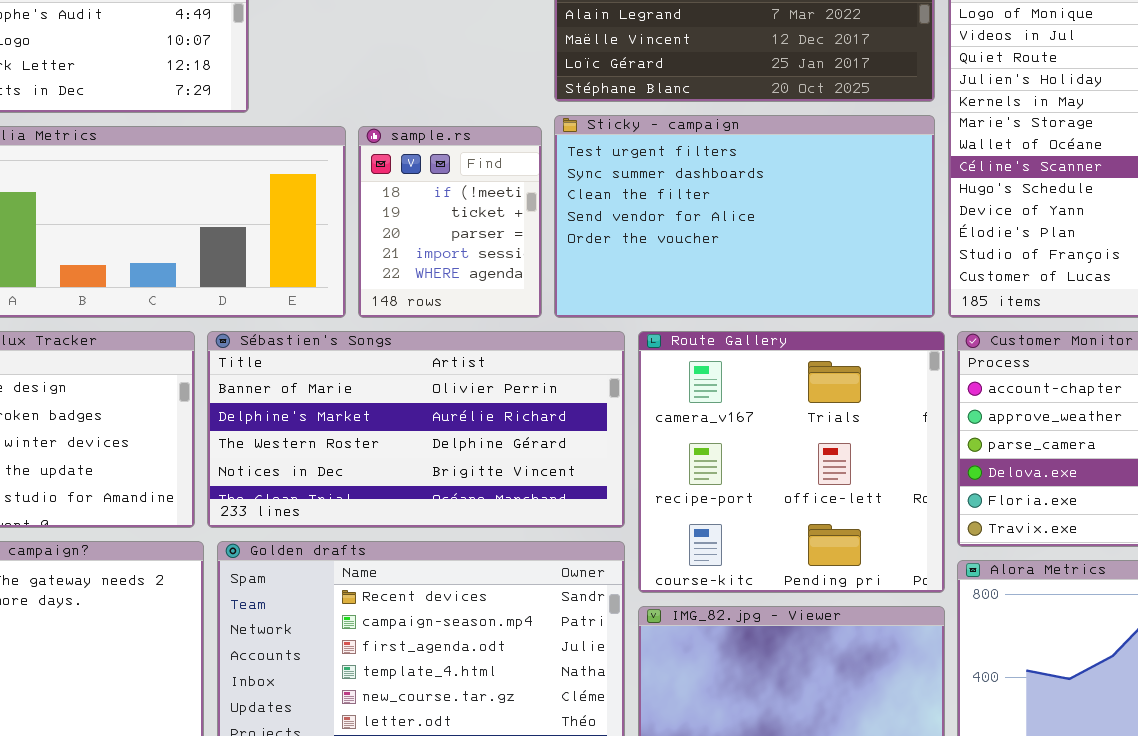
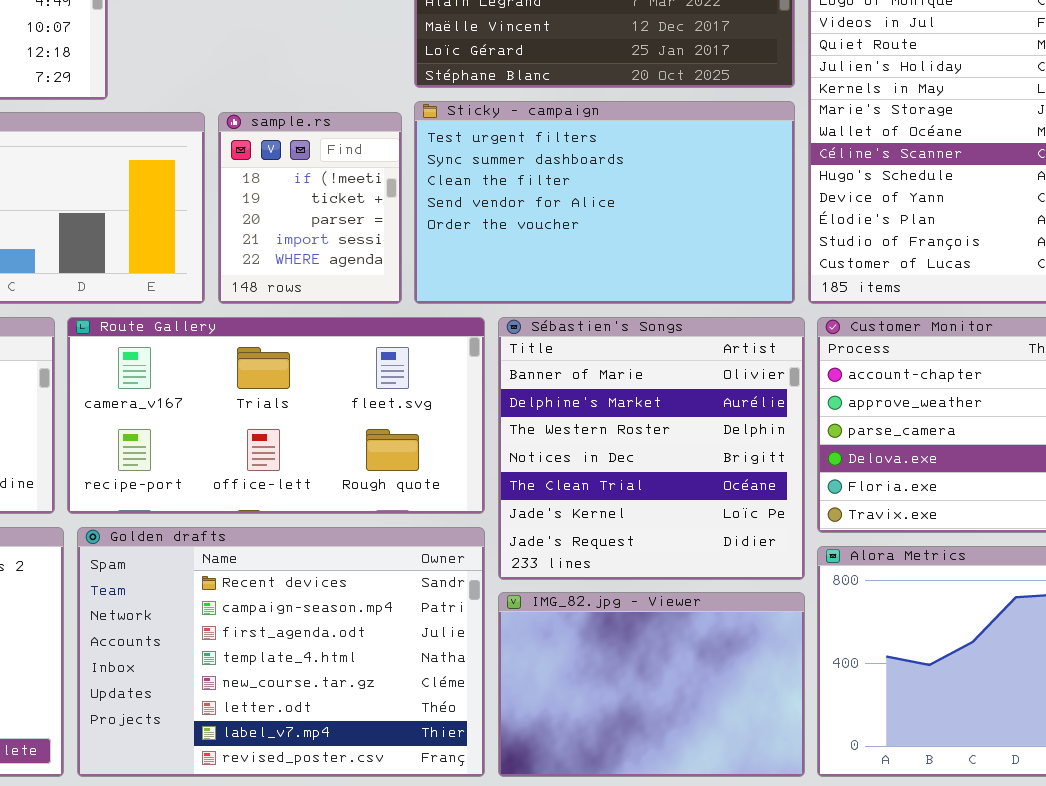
Sébastien's Songs: [207,331,625,528] -> [498,317,805,580], moved, resized
Route Gallery: [638,331,945,593] -> [67,317,485,514], moved, resized

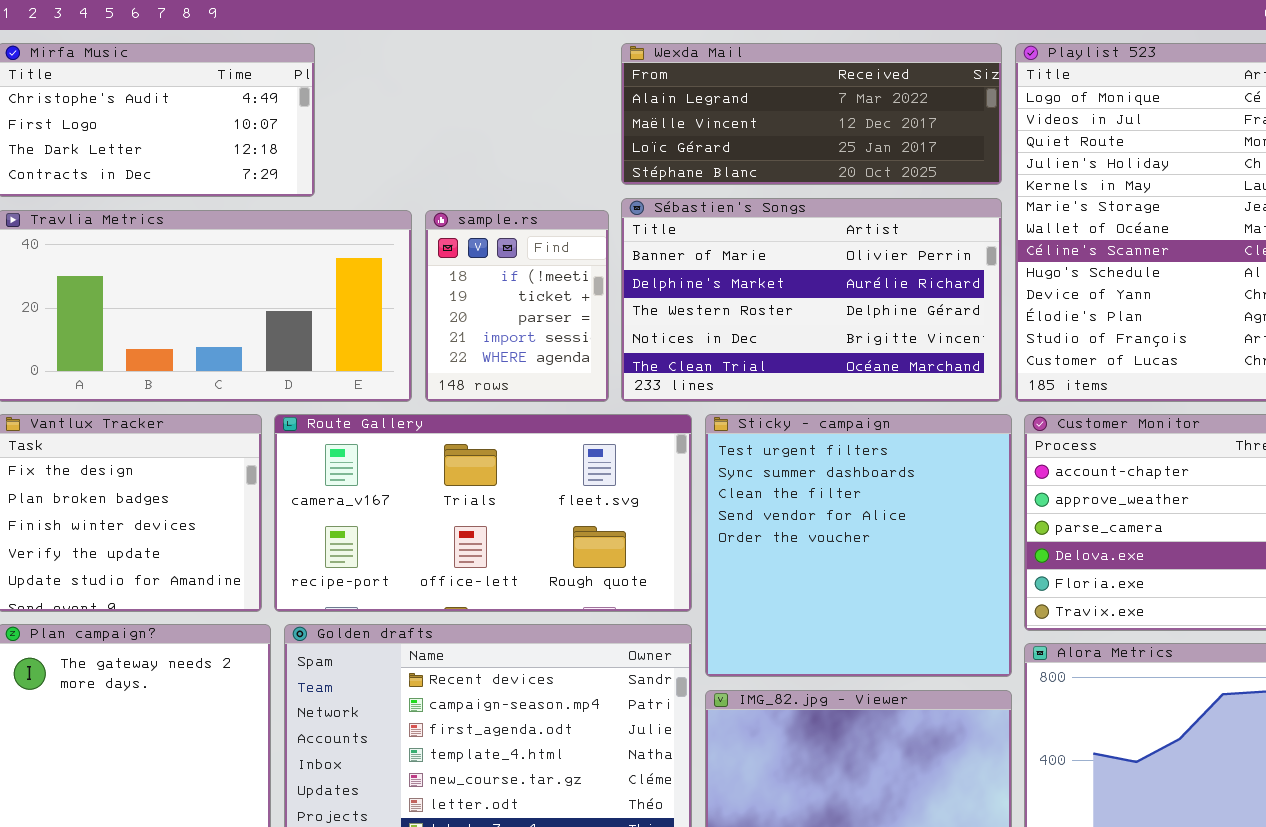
Sticky - campaign: [414,101,795,304] -> [705,414,1012,677], moved, resized
Sébastien's Songs: [498,317,805,580] -> [621,198,1002,402], moved, resized

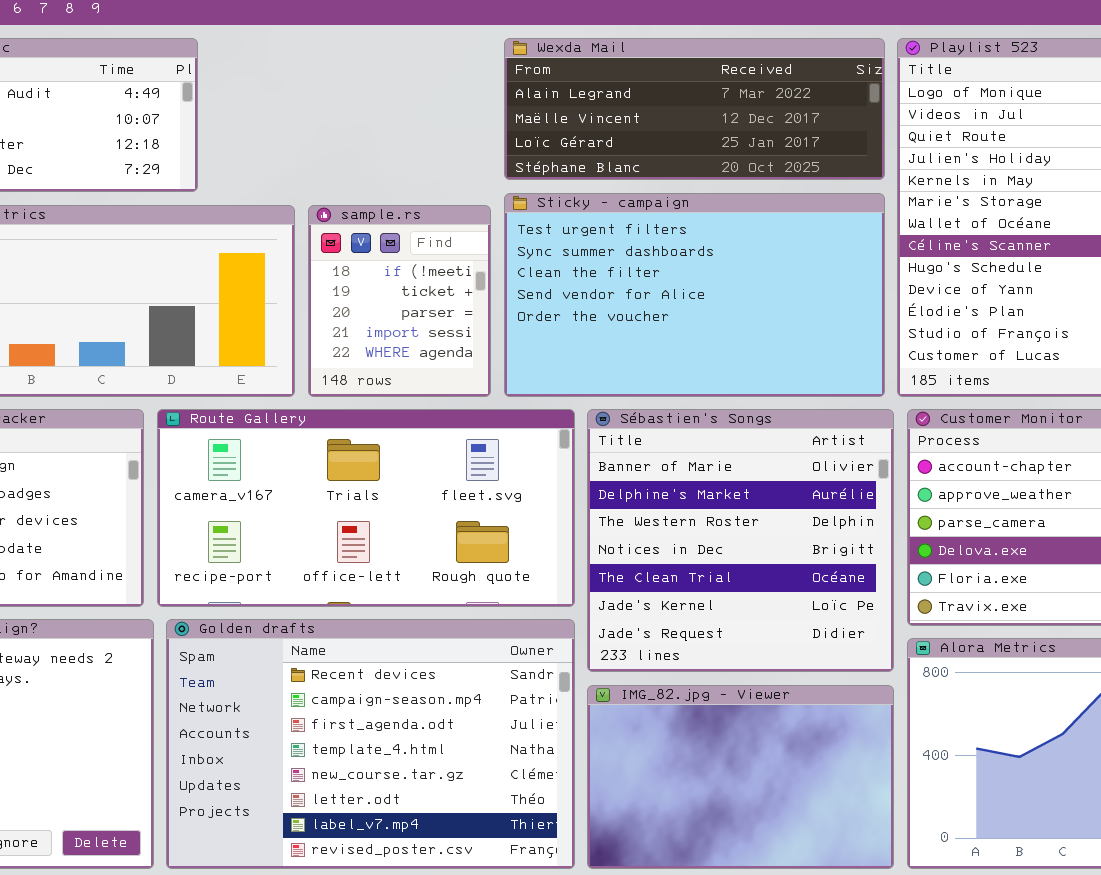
Sébastien's Songs: [621,198,1002,402] -> [587,409,894,672], moved, resized
Sticky - campaign: [705,414,1012,677] -> [504,193,885,397], moved, resized

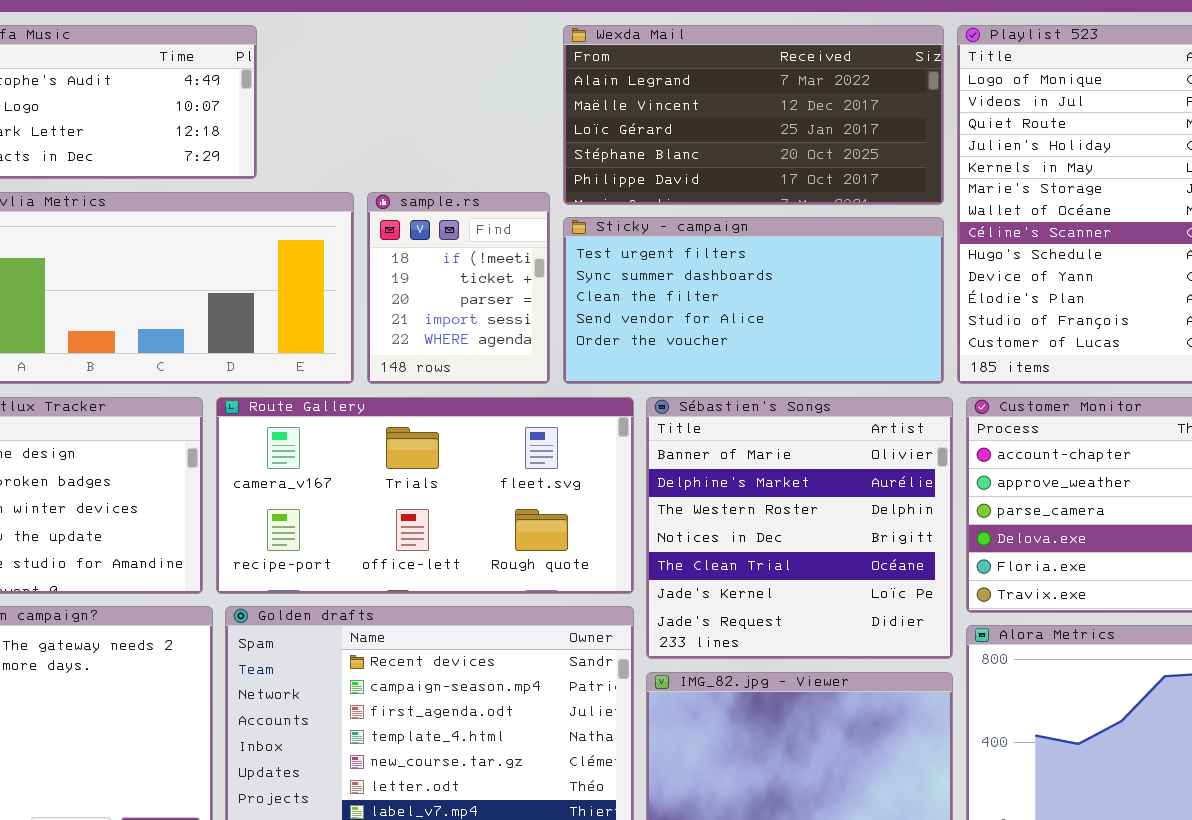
Wexda Mail: [504,38,885,180] -> [563,25,944,205], resized
Sticky - campaign: [504,193,885,397] -> [563,217,944,384], resized

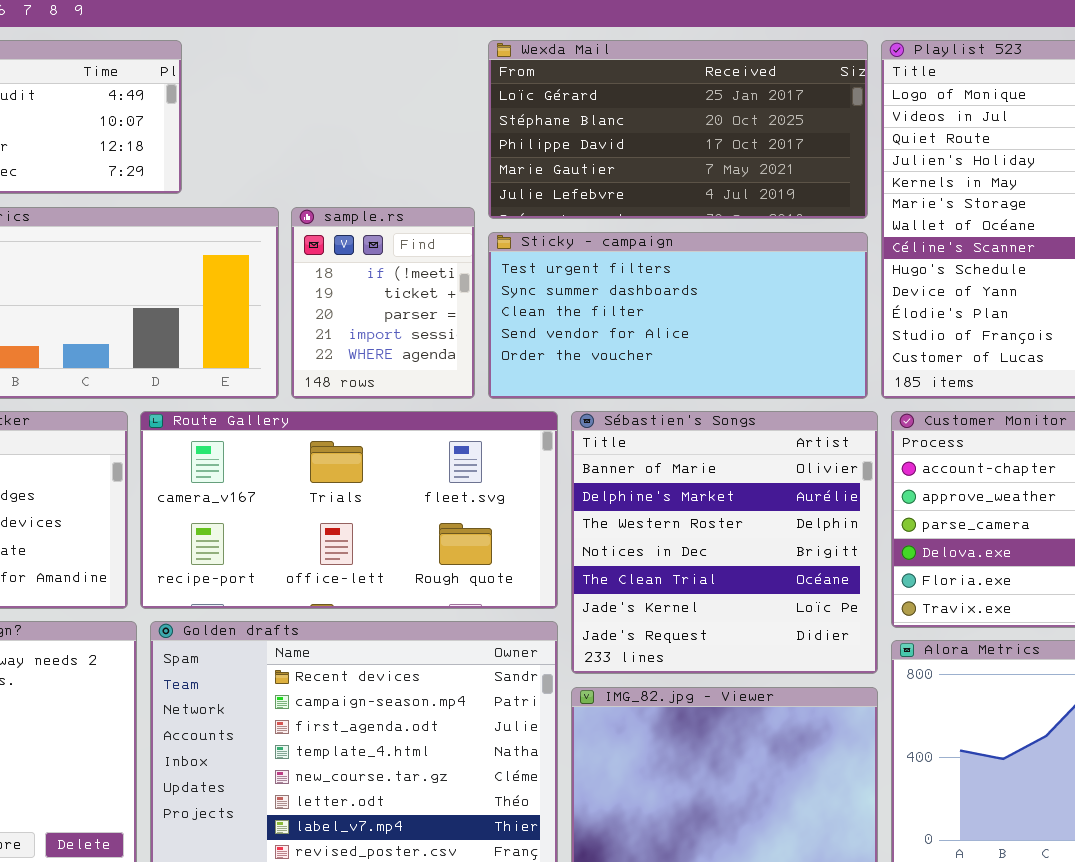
Wexda Mail: [563,25,944,205] -> [488,40,868,219], scrolled down 2 rows

